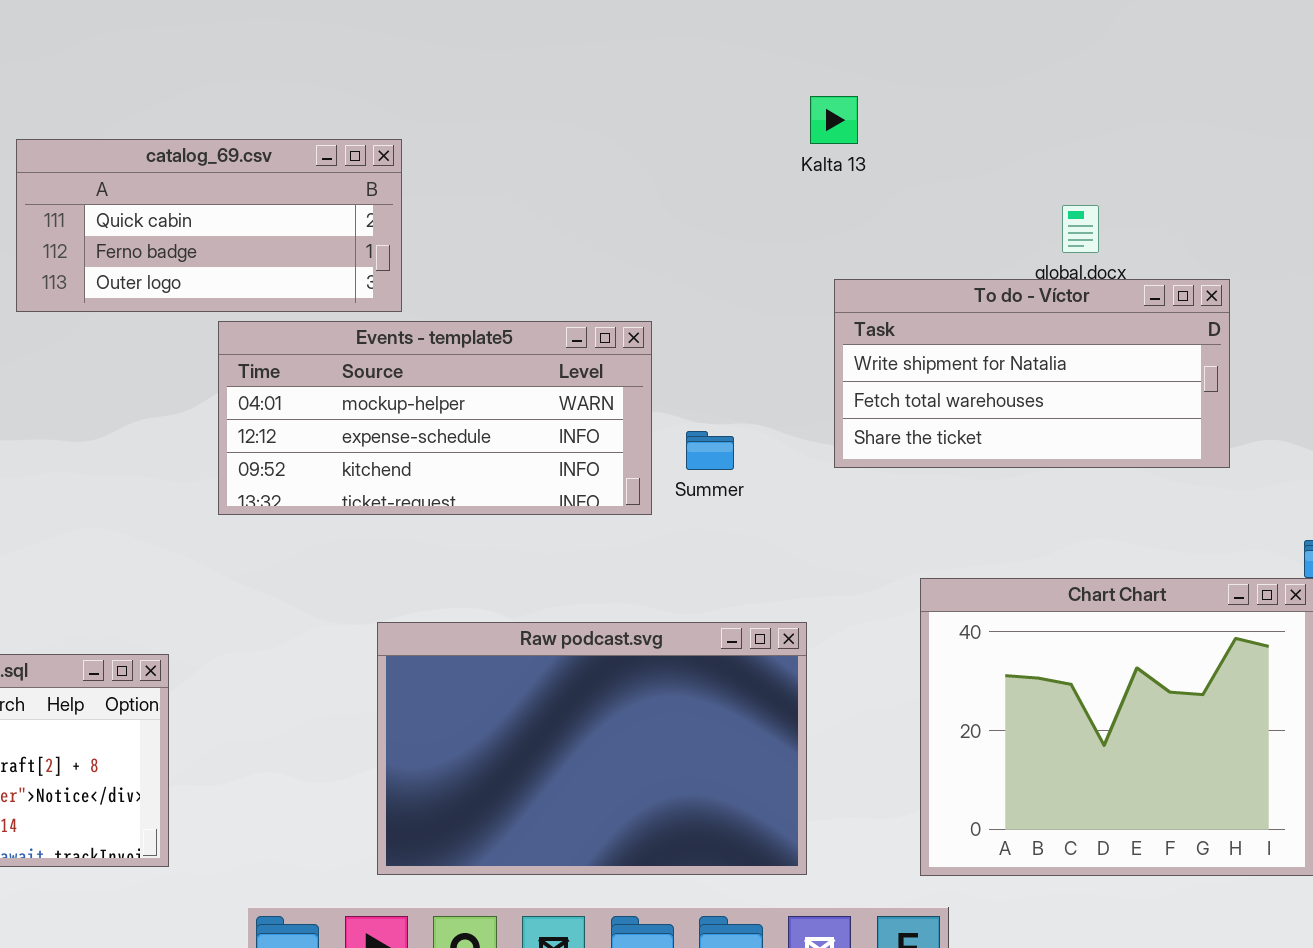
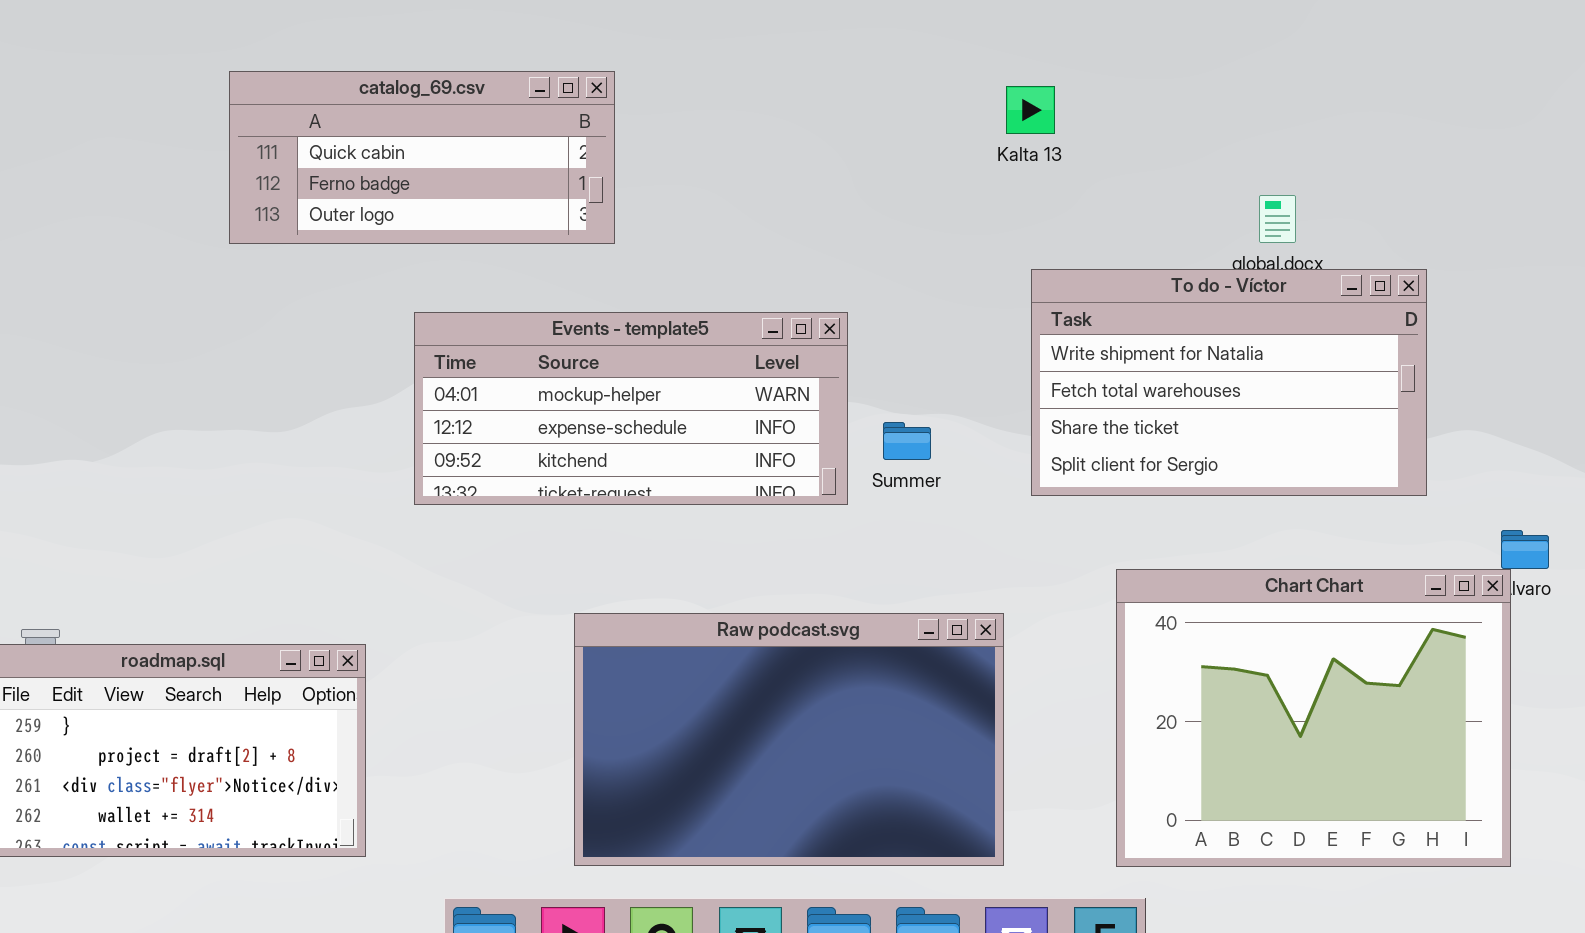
catalog_69.csv: [16,139,402,312] -> [229,71,615,244], moved
To do - Víctor: [834,279,1230,468] -> [1031,269,1427,496], resized

